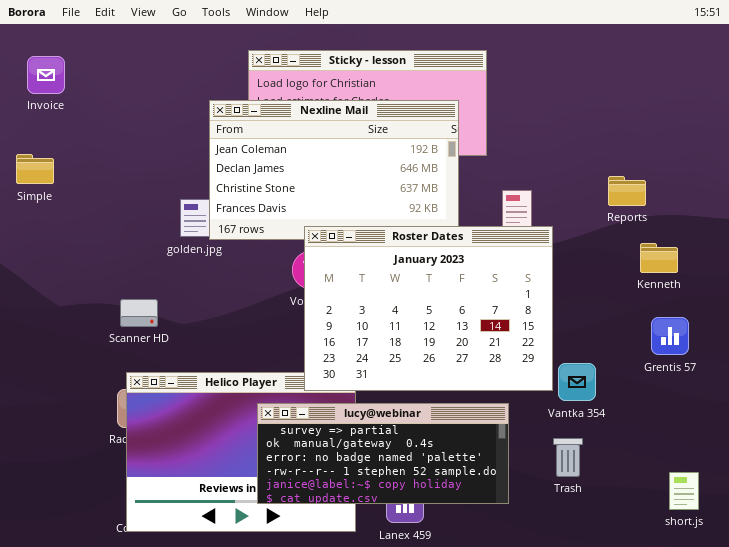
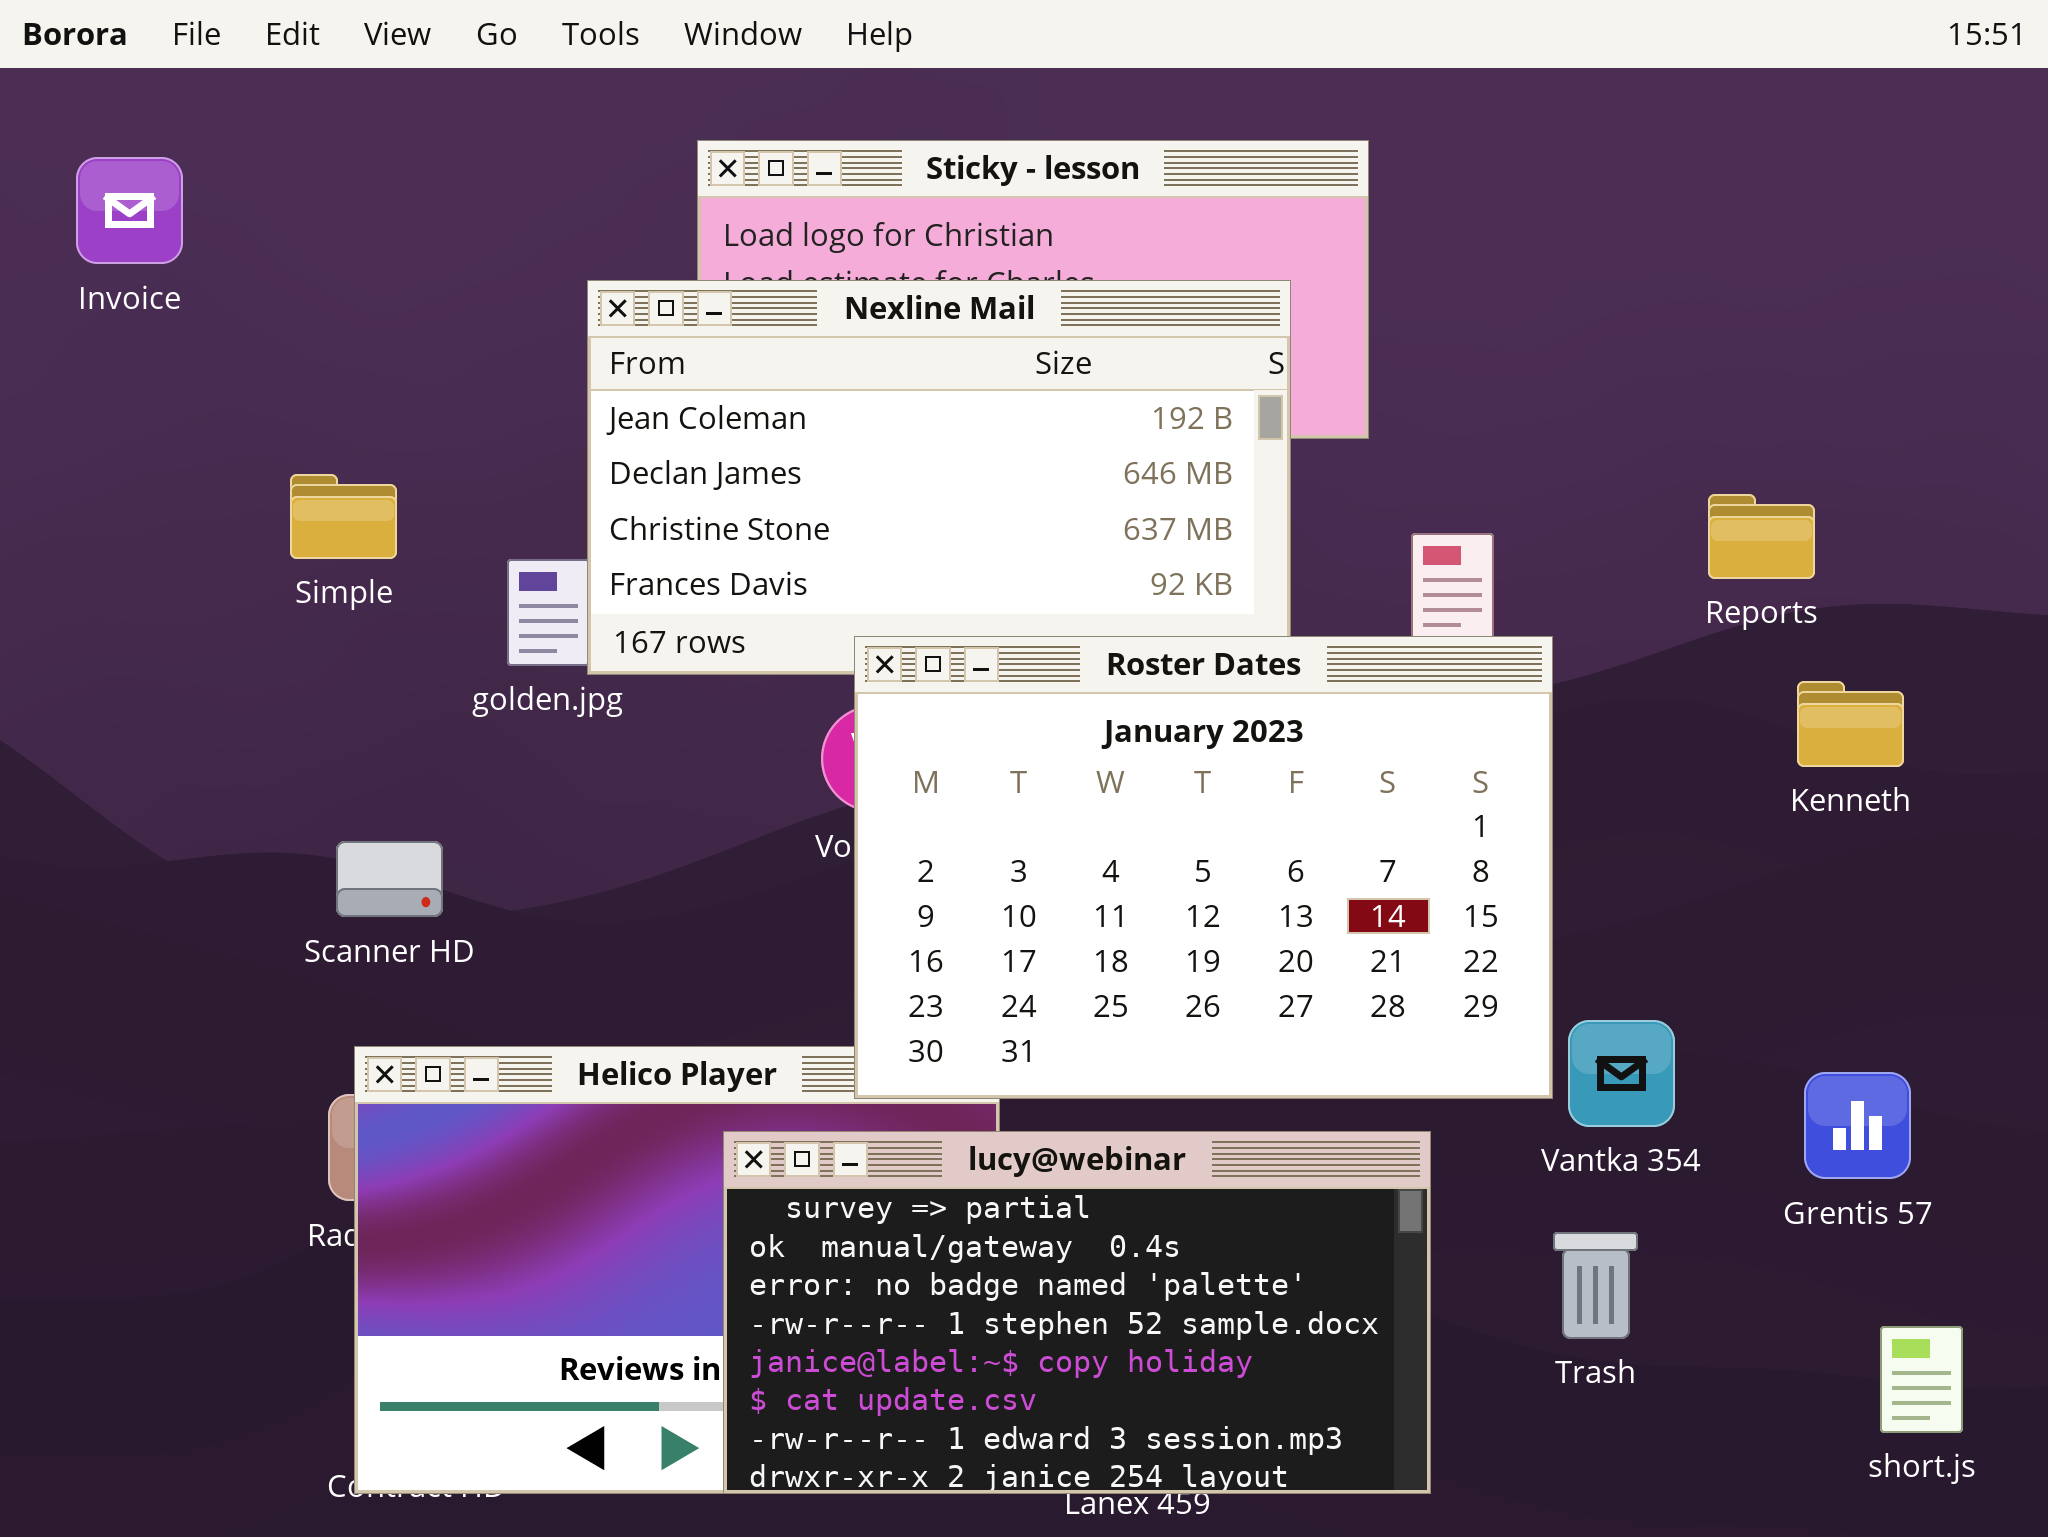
Simple: [16,154,54,184] -> [290,474,397,559], moved
Grentis 57: [651,317,689,355] -> [1804,1072,1911,1179], moved
lucy@webinar: [257,403,509,504] -> [723,1131,1431,1494], resized

